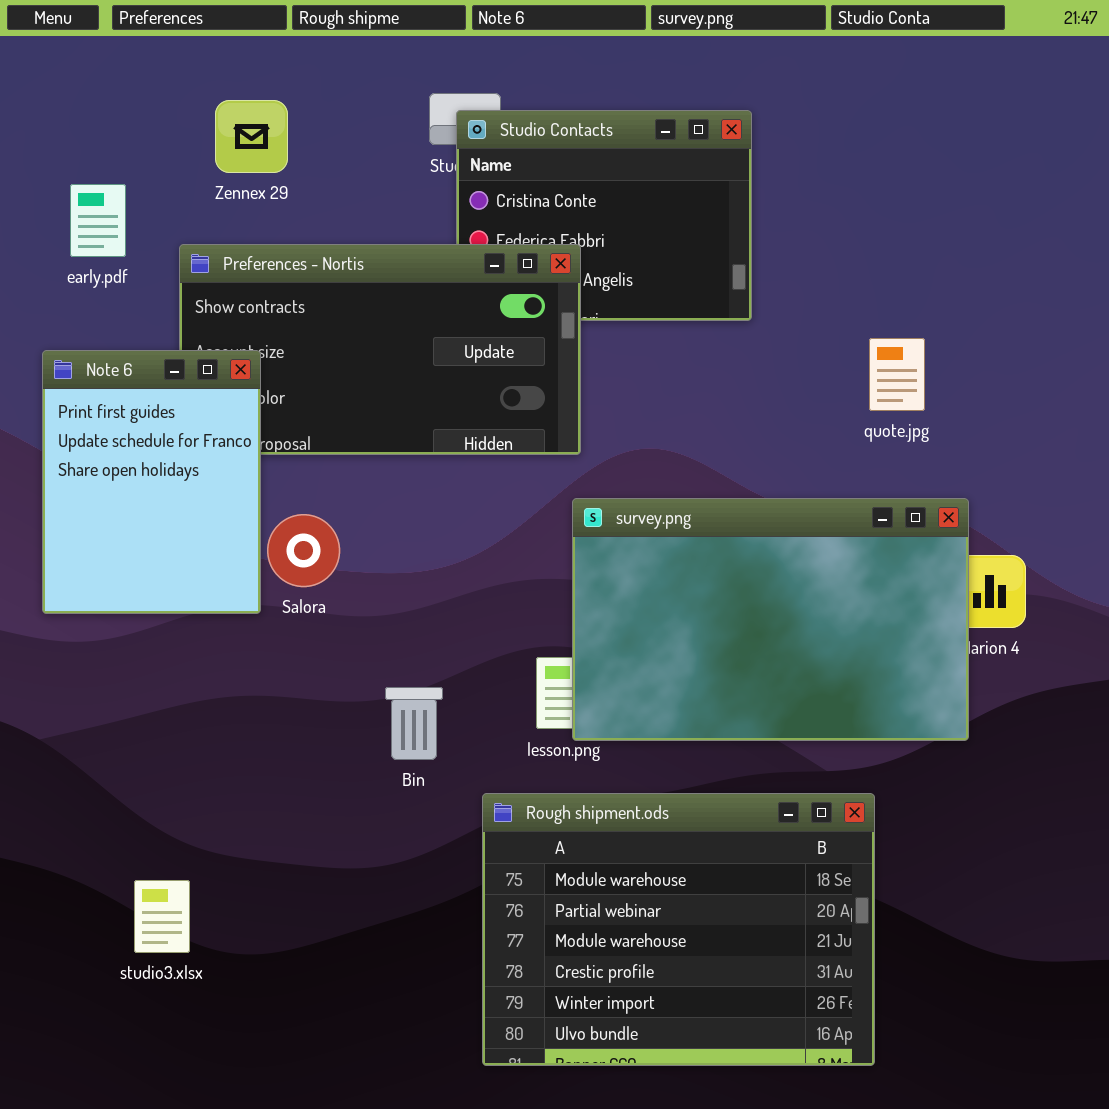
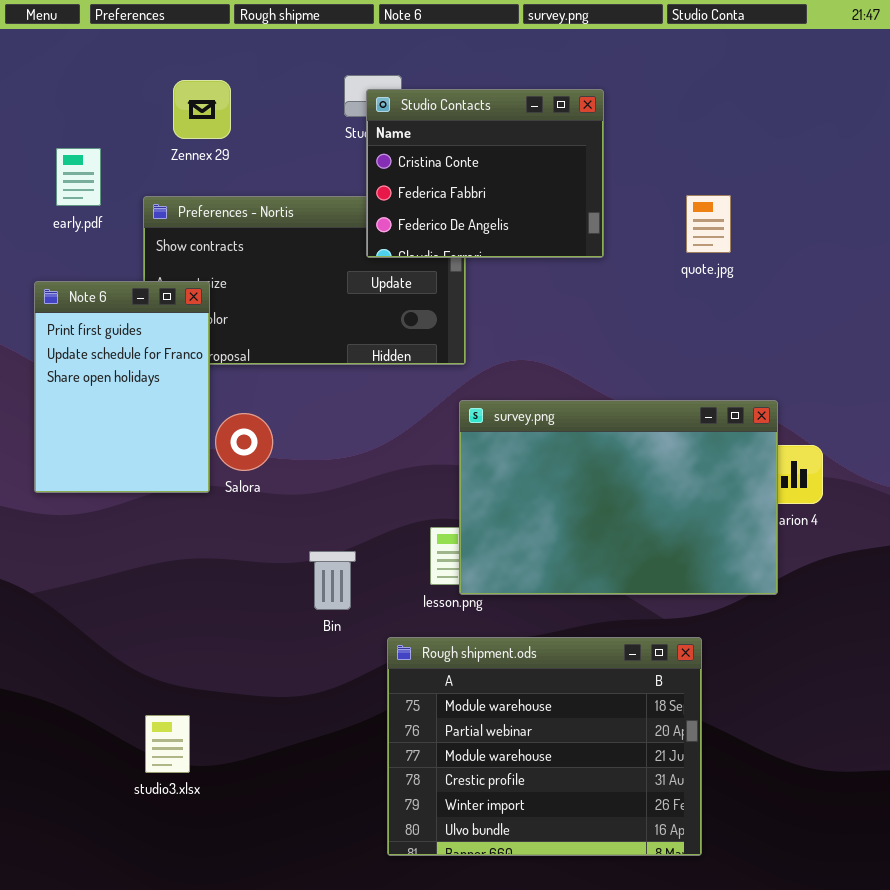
Studio Contacts: [456,110,752,321] -> [366,89,604,258], raised
quote.jpg: [869,338,925,411] -> [686,195,731,253], moved
studio3.xlsx: [134,880,190,953] -> [145,715,190,773], moved

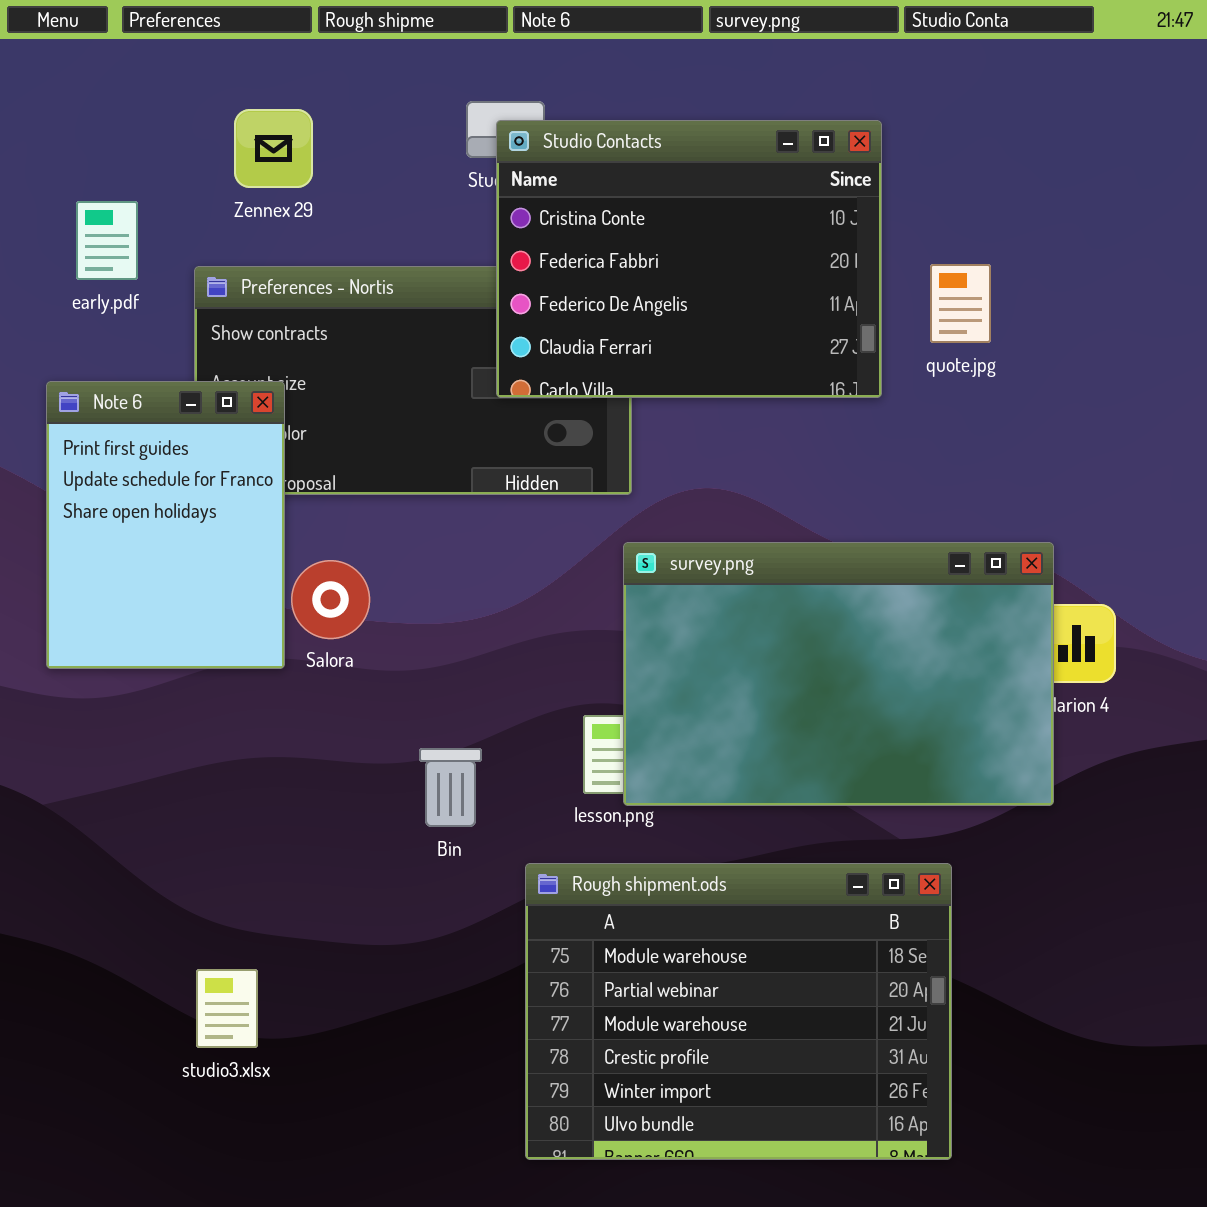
Studio Contacts: [366,89,604,258] -> [496,120,882,398], resized

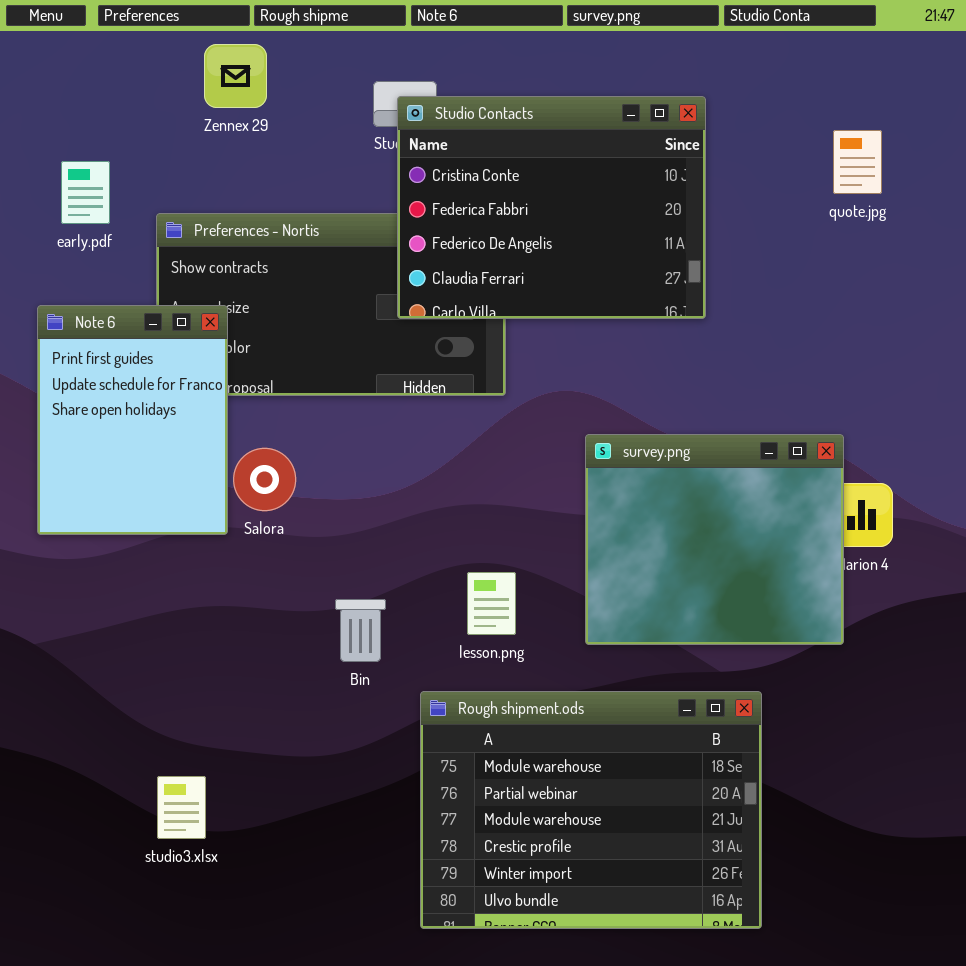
Zennex 29: [234,109,313,188] -> [204,44,267,108], moved
quote.jpg: [930,264,991,343] -> [833,130,882,194], moved
survey.png: [623,542,1054,806] -> [585,434,844,645], resized

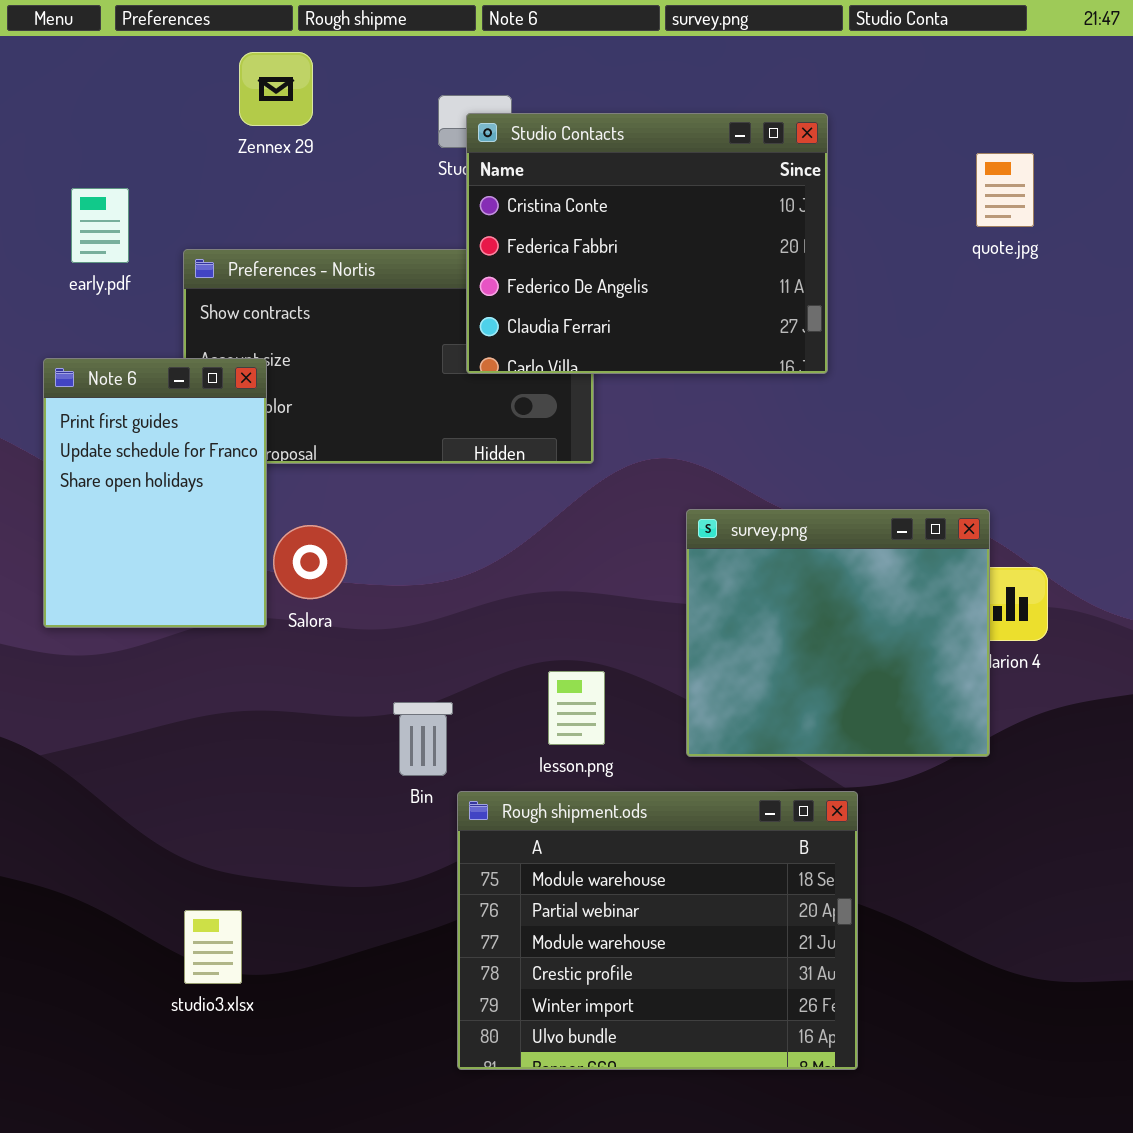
Rough shipment.ods: [420,691,762,929] -> [457,791,858,1070], moved

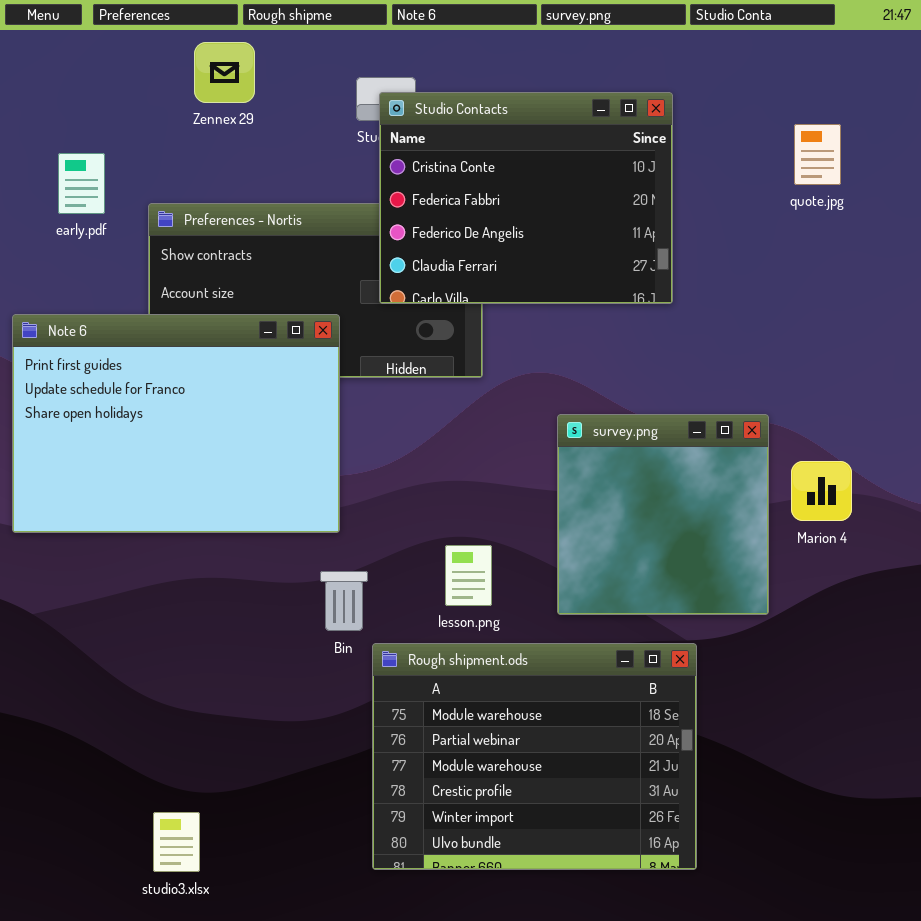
Note 6: [43,358,267,628] -> [12,314,340,533], moved, resized
survey.png: [686,509,990,757] -> [557,414,769,615], resized
studio3.xlsx: [184,910,242,984] -> [153,812,200,872], moved

